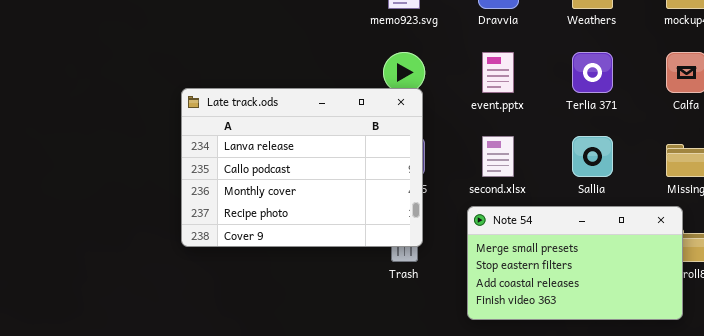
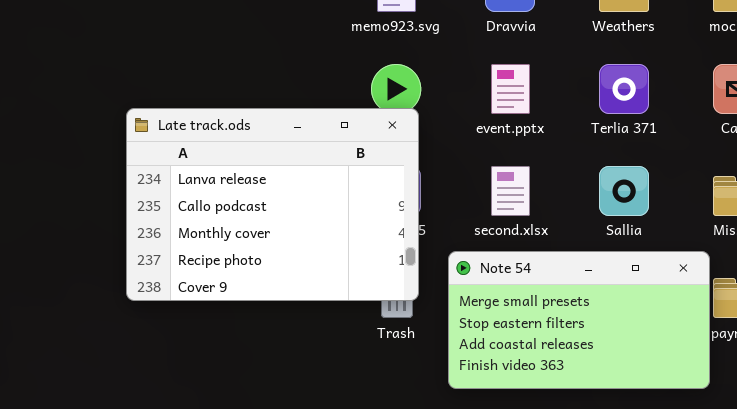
Note 54: [467,206,683,320] -> [448,251,710,389], moved

